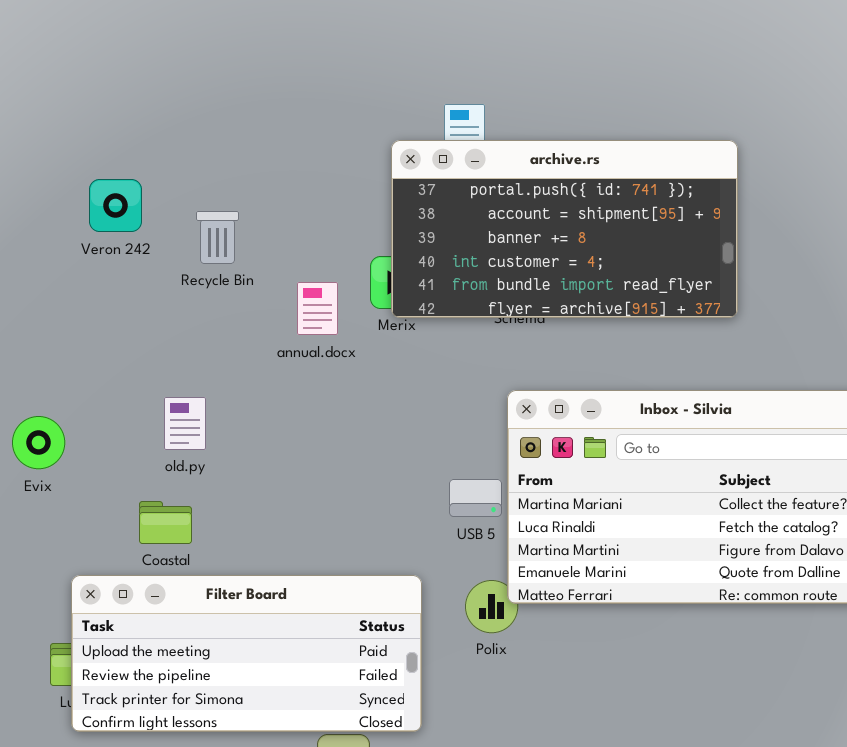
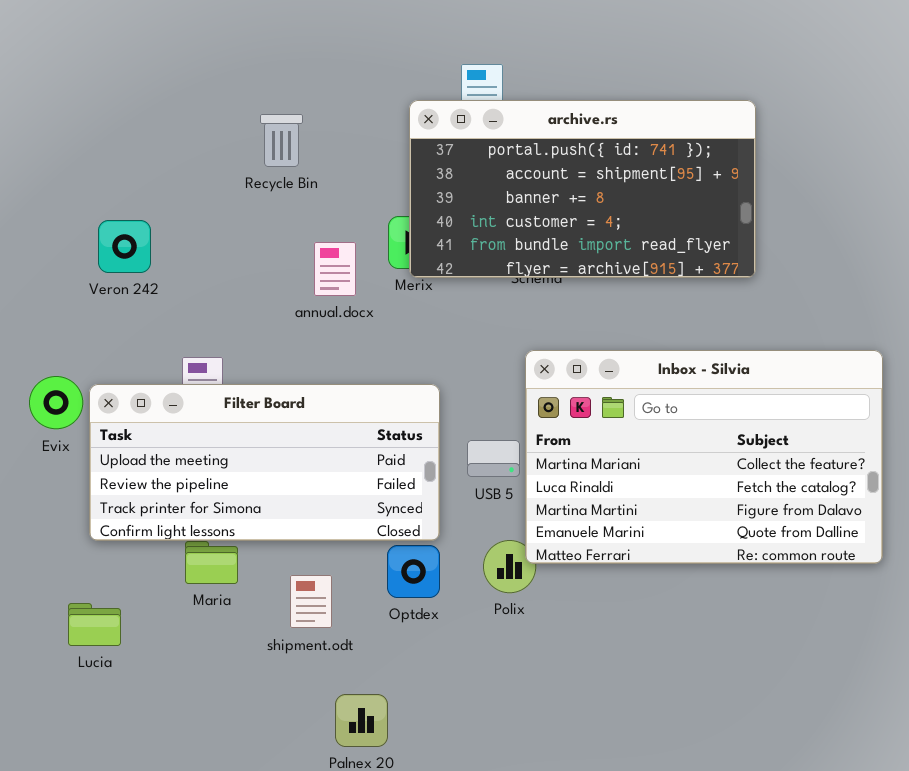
Veron 242: [89,179,142,232] -> [98,220,151,273], moved
Recycle Bin: [196,211,239,264] -> [260,114,303,167], moved
Filter Board: [71,575,422,732] -> [89,384,440,541], moved

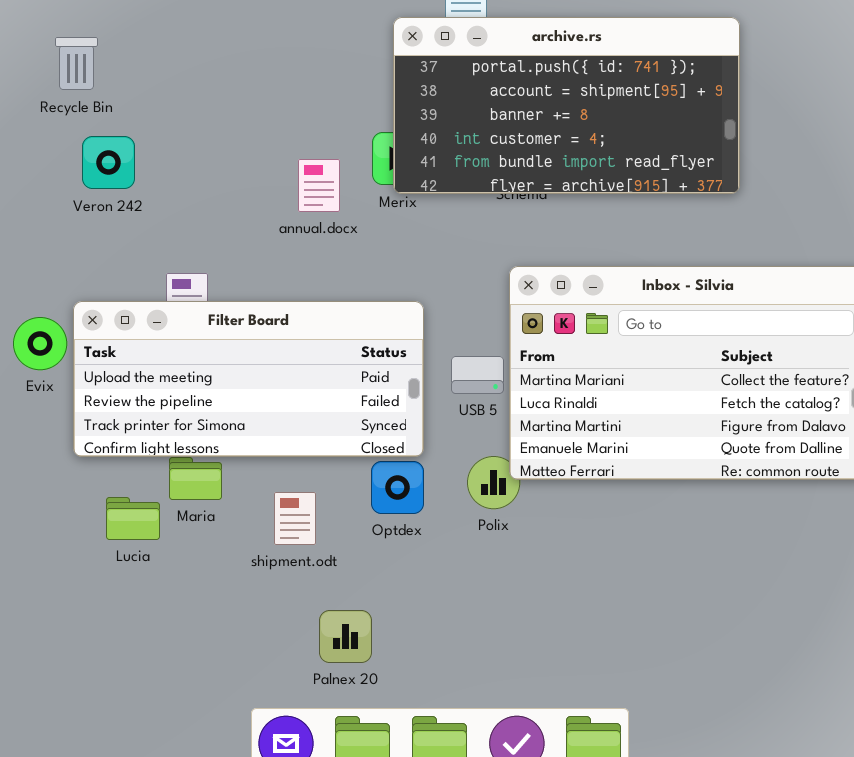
Recycle Bin: [260,114,303,167] -> [55,37,98,90], moved
Evix: [29,376,83,429] -> [13,317,67,370], moved
Lucia: [68,603,121,646] -> [106,497,160,540], moved

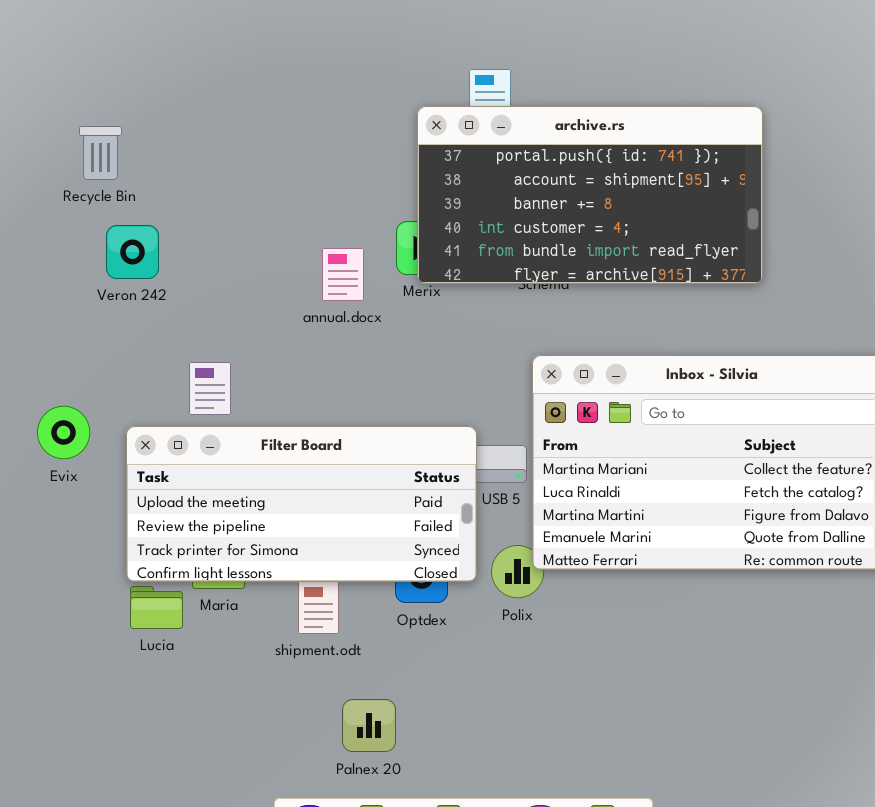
Filter Board: [73,301,424,457] -> [126,426,477,582], moved

